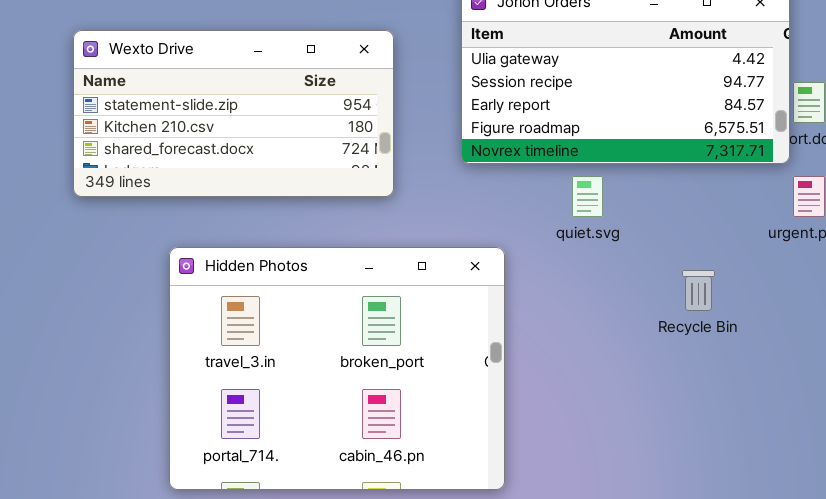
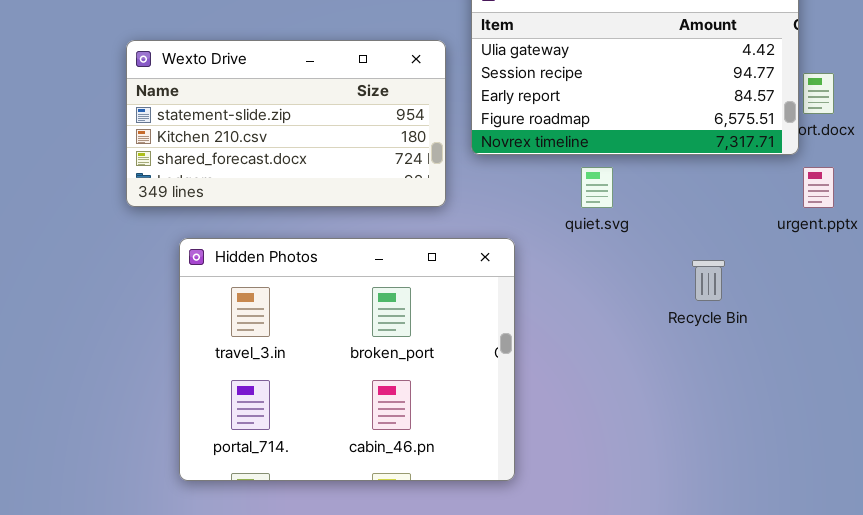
Wexto Drive: [73,30,394,197] -> [126,40,446,207], moved

